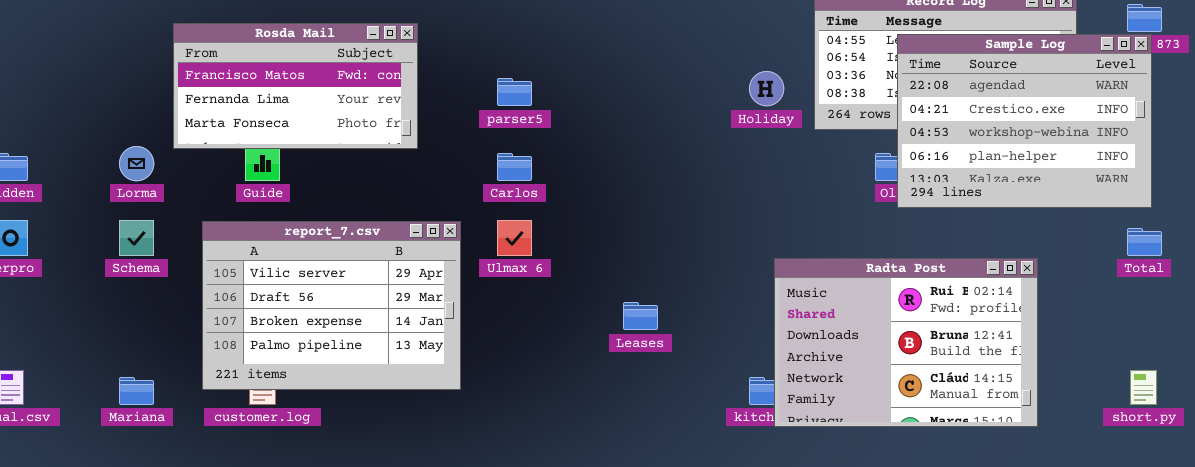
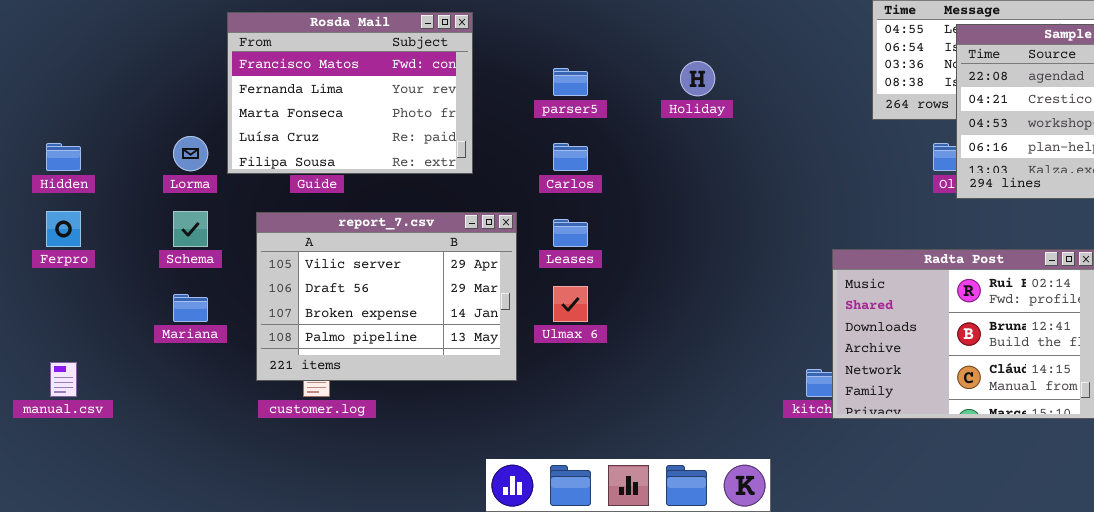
Rosda Mail: [173,23,418,149] -> [227,12,473,174], resized
Holiday: [749,71,784,106] -> [680,61,715,96], moved
Ulmax 6: [497,220,532,256] -> [553,286,588,322], moved
Leases: [623,302,658,330] -> [553,219,588,247], moved
Mariana: [119,377,154,405] -> [173,294,208,322], moved

